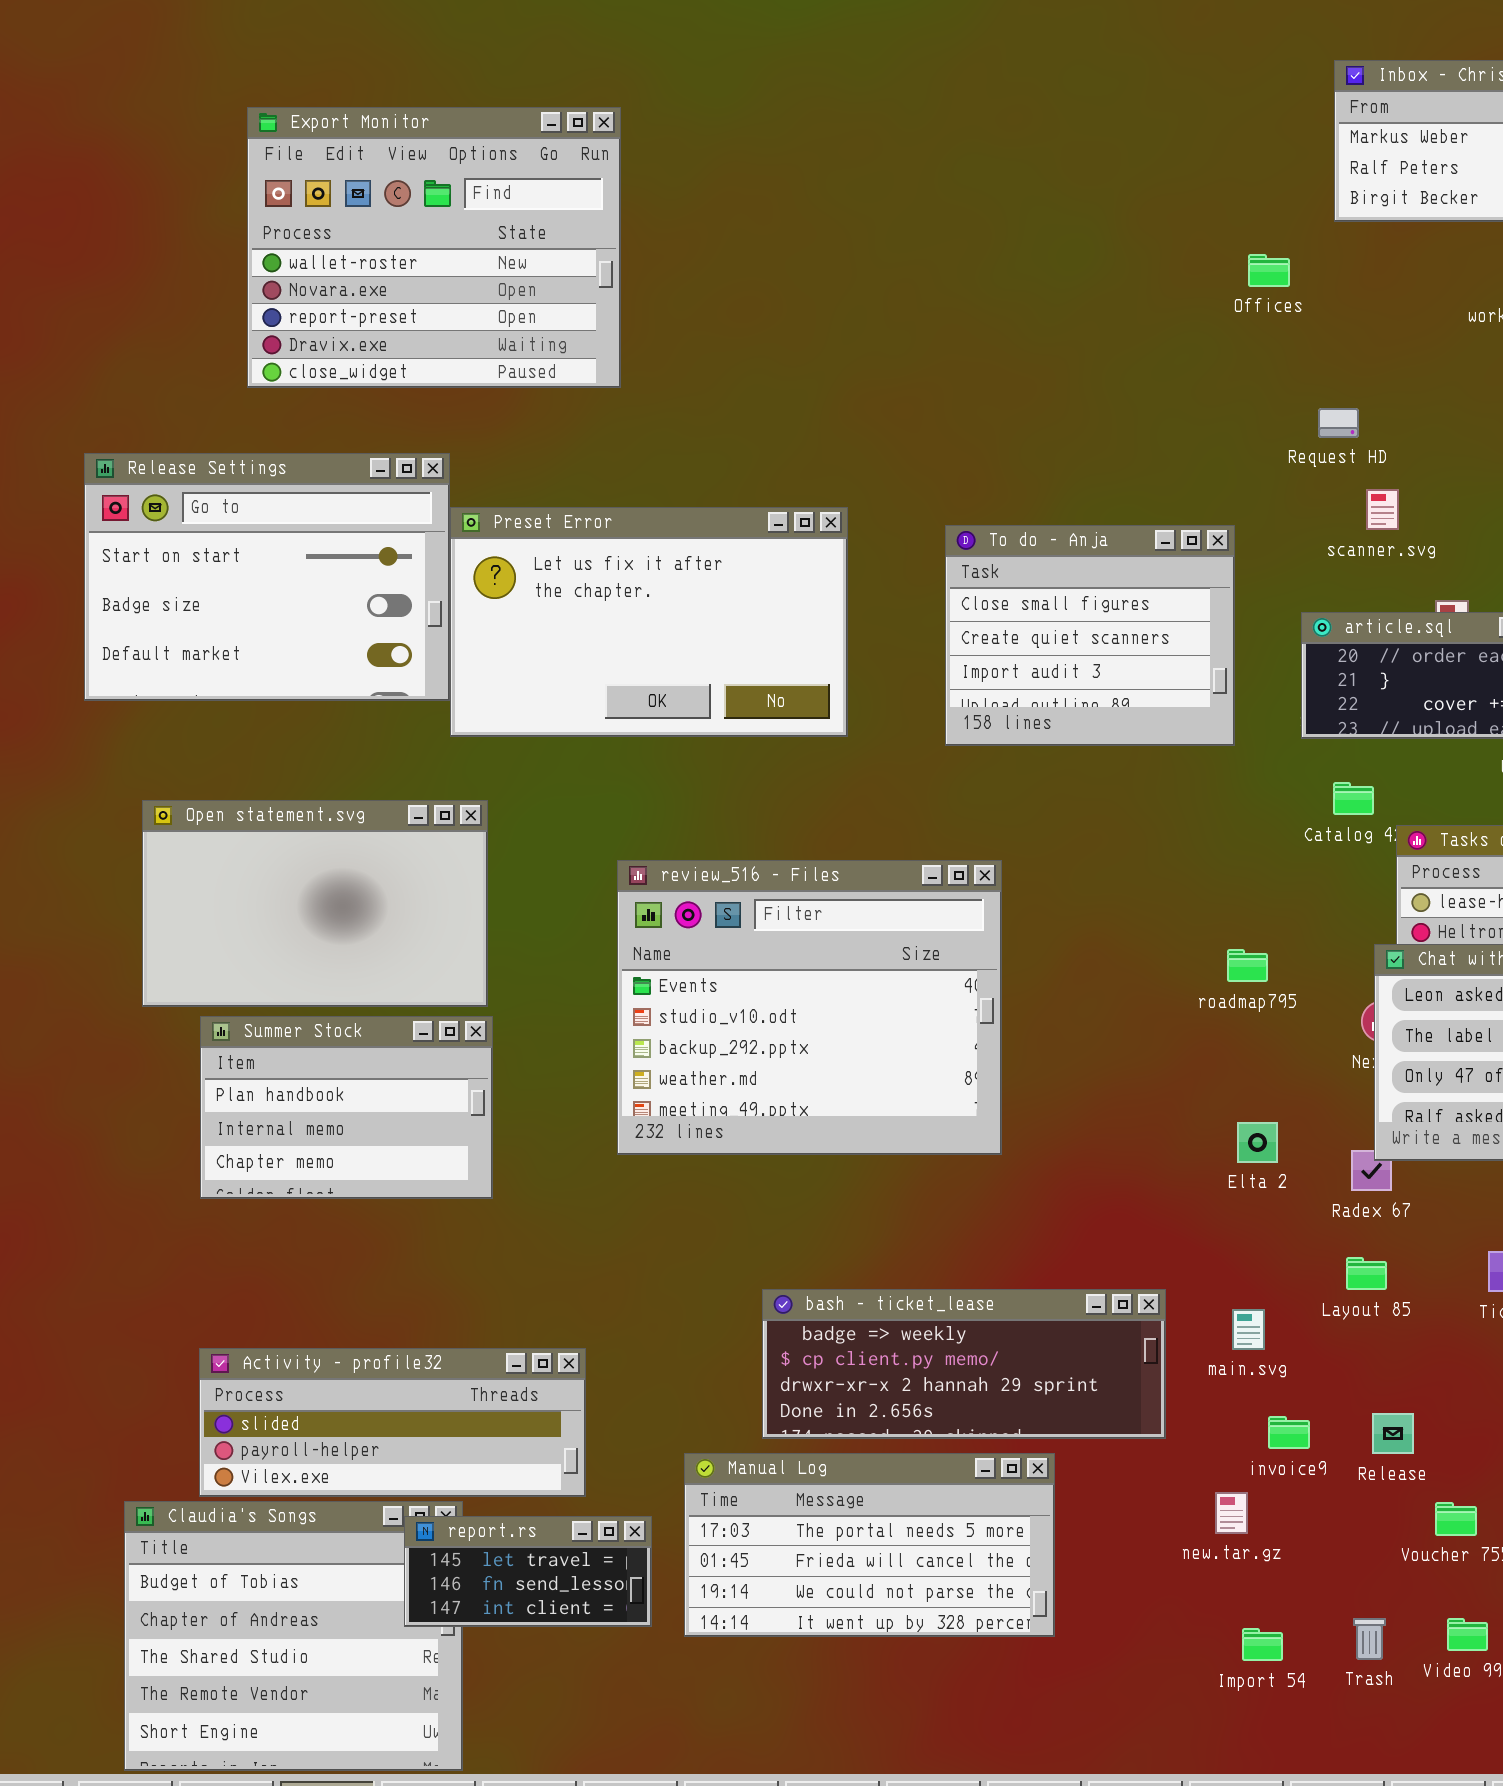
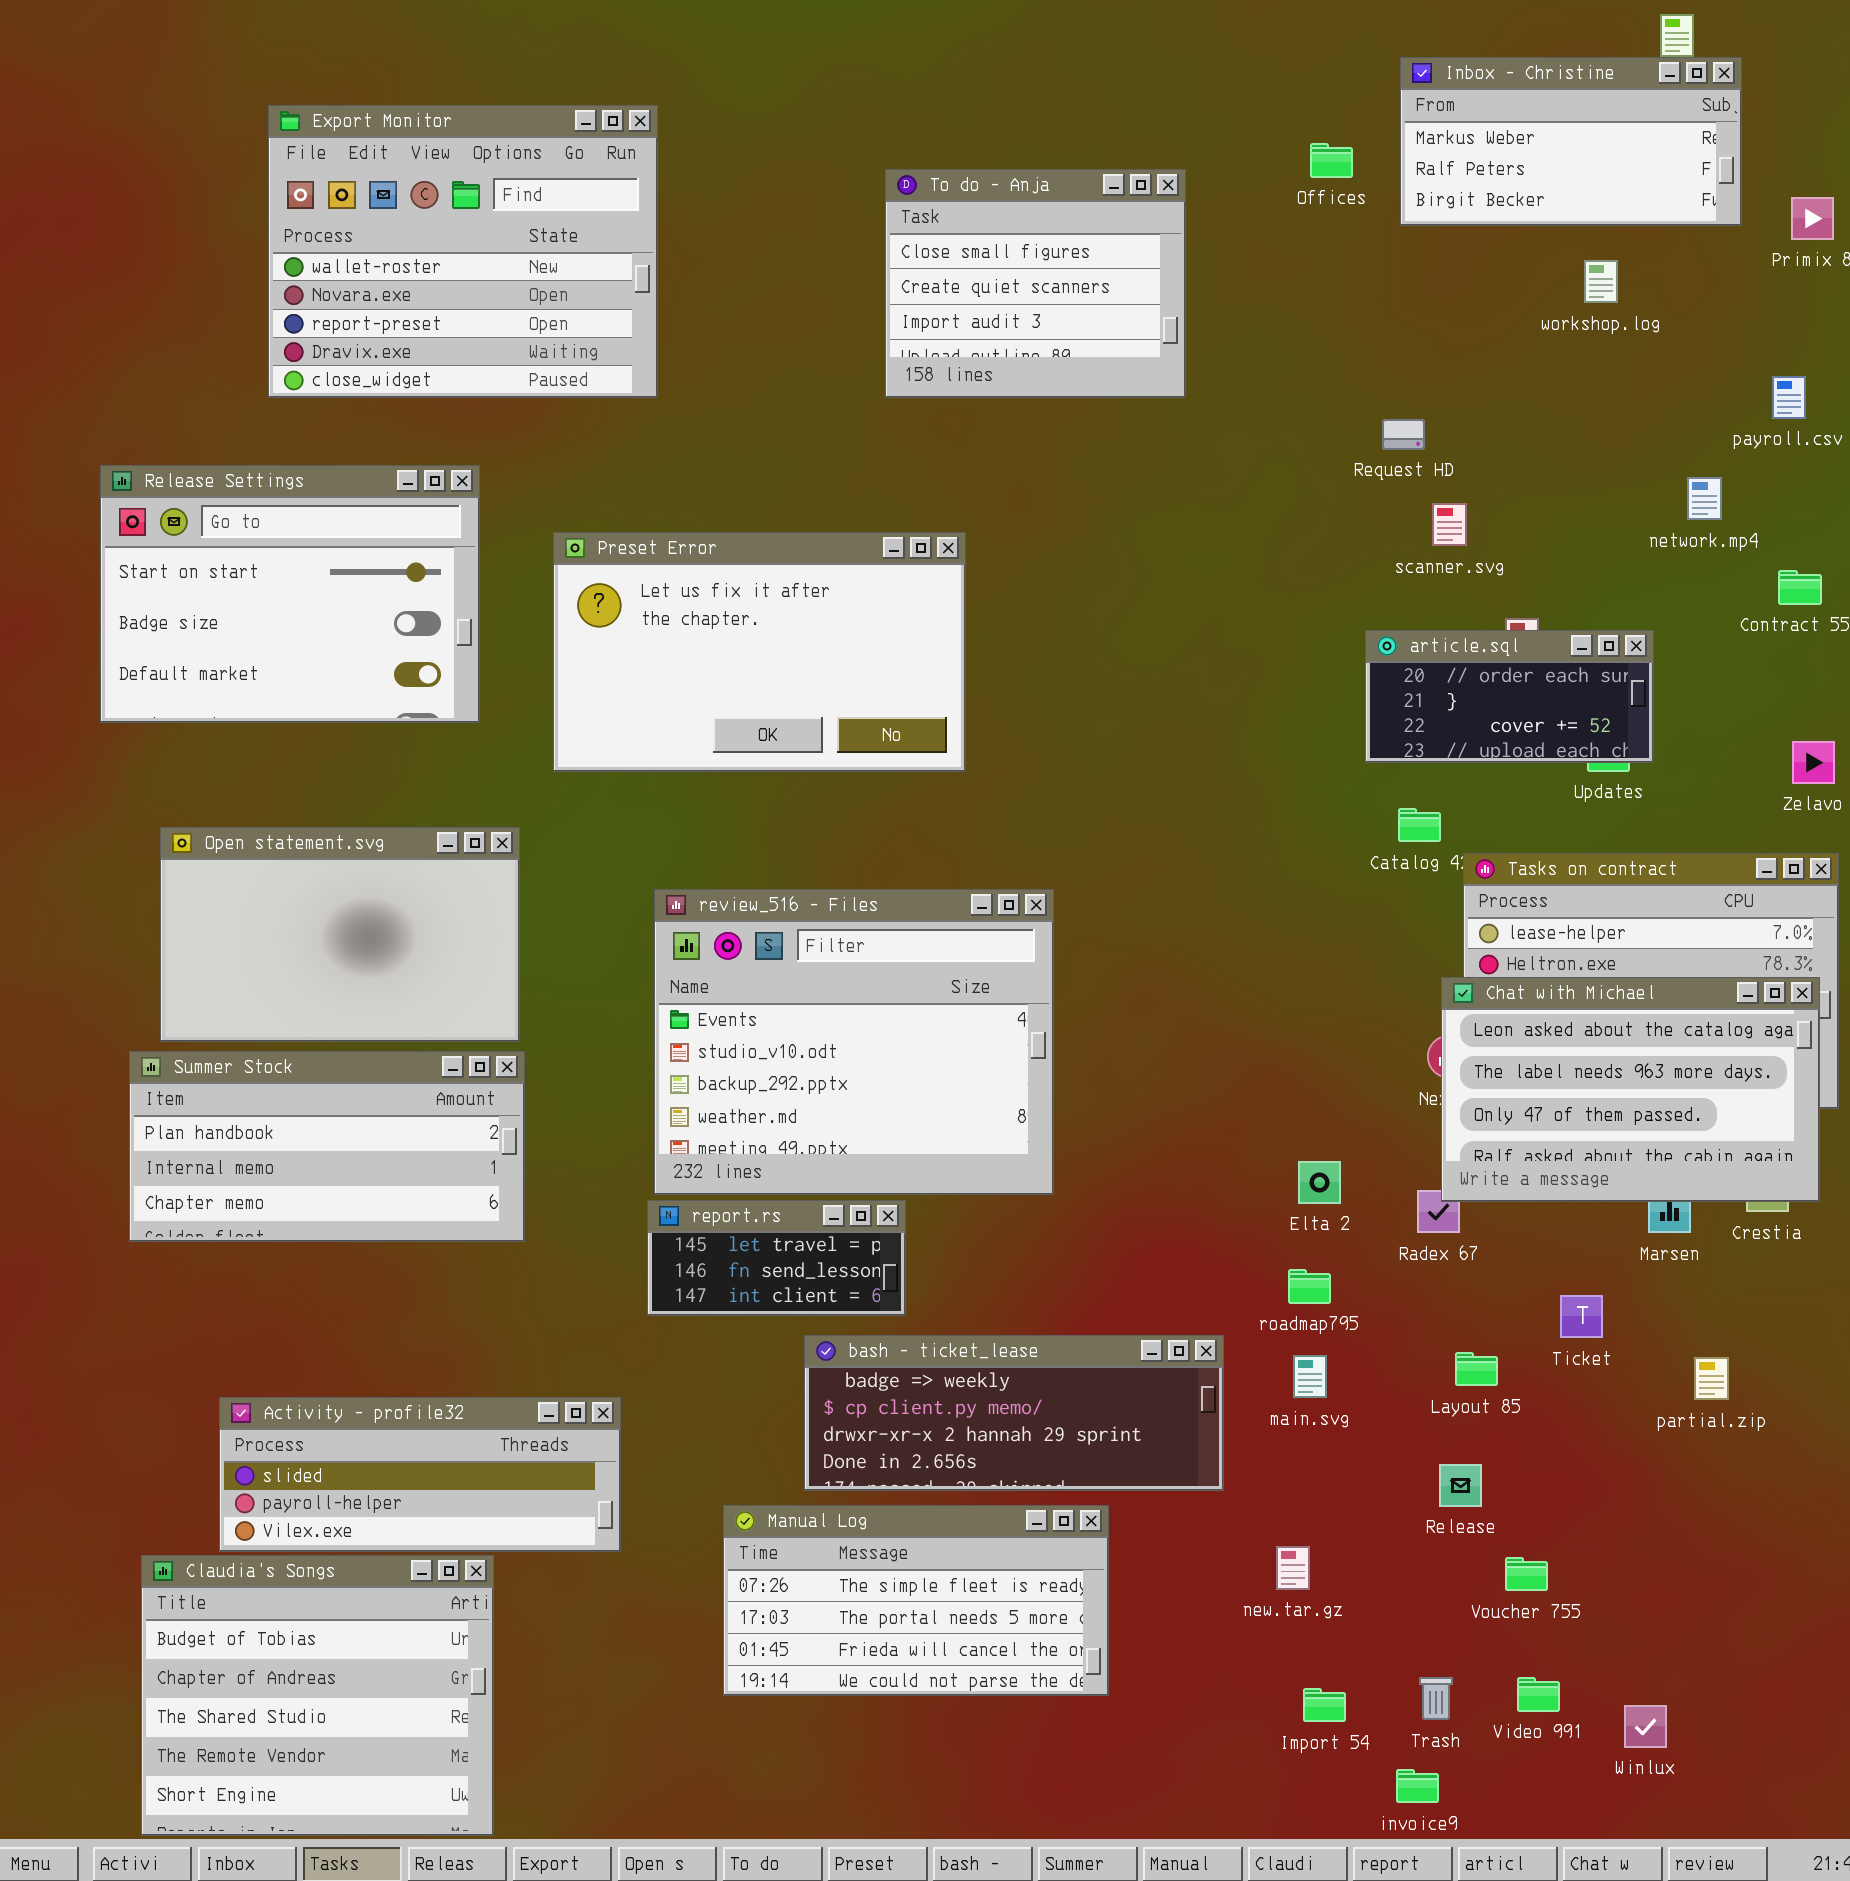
Offices: [1248,254,1290,287] -> [1310,143,1353,178], moved
Preset Error: [450,507,848,737] -> [553,532,966,772], moved
To do - Anja: [945,525,1235,746] -> [885,169,1186,398], moved
roadmap795: [1227,949,1268,982] -> [1288,1269,1331,1304], moved
Summer Stock: [200,1016,493,1199] -> [129,1051,525,1242], resized
Layout 85: [1346,1257,1387,1290] -> [1455,1352,1498,1386], moved
invoice9: [1268,1416,1310,1449] -> [1396,1769,1439,1803], moved
Manual Log: [684,1453,1055,1637] -> [723,1505,1109,1696], scrolled up 1 row
report.rs: [404,1516,652,1627] -> [647,1200,906,1316], moved

